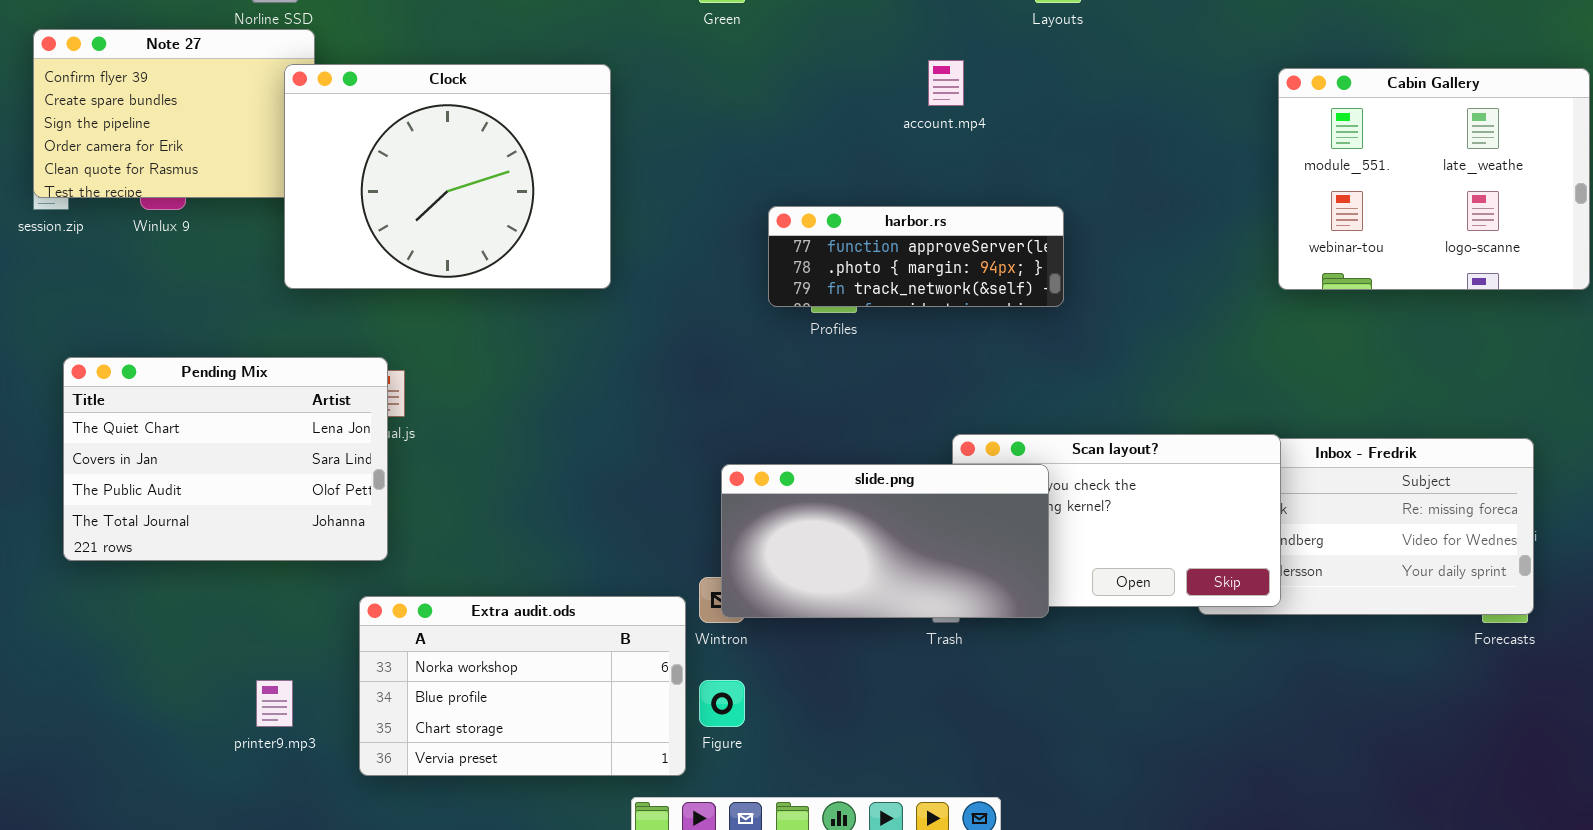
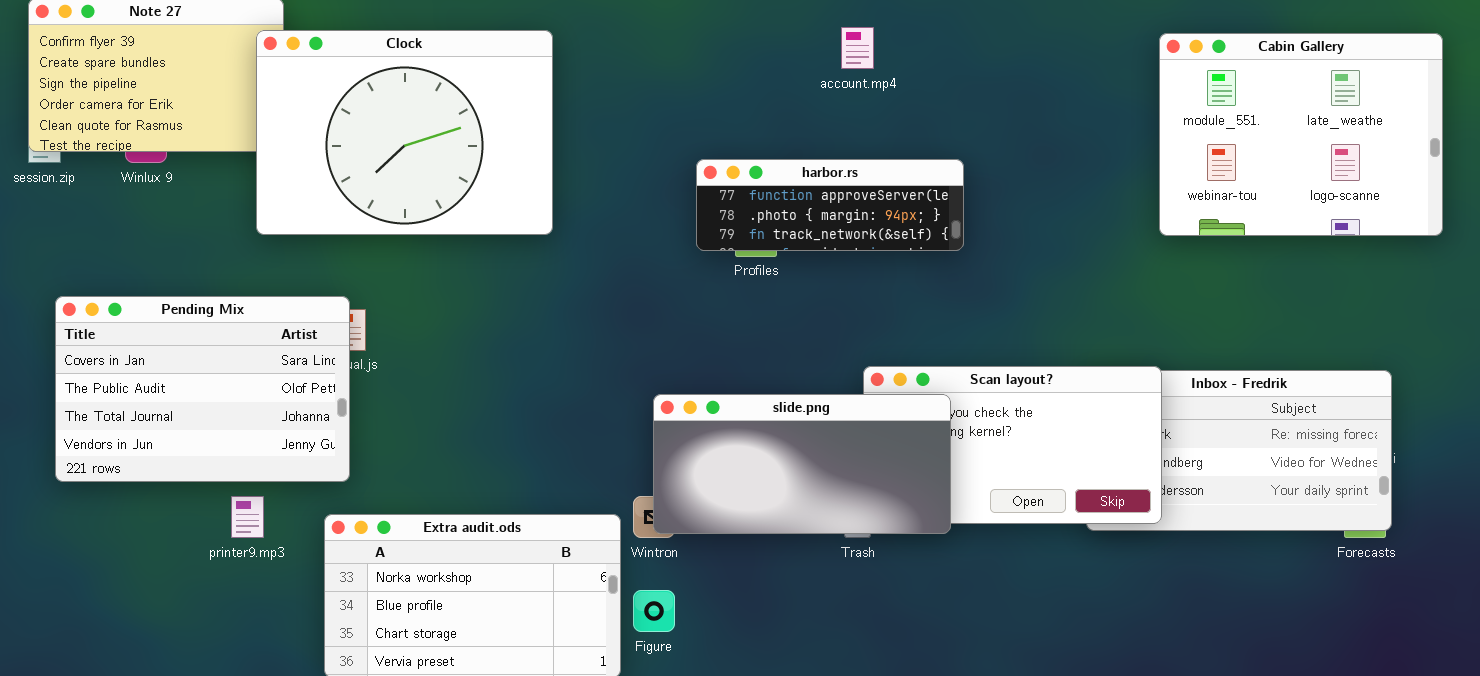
Pending Mix: [63,357,388,561] -> [55,296,350,482], scrolled down 1 row
printer9.mp3: [256,680,293,727] -> [231,496,264,538], moved

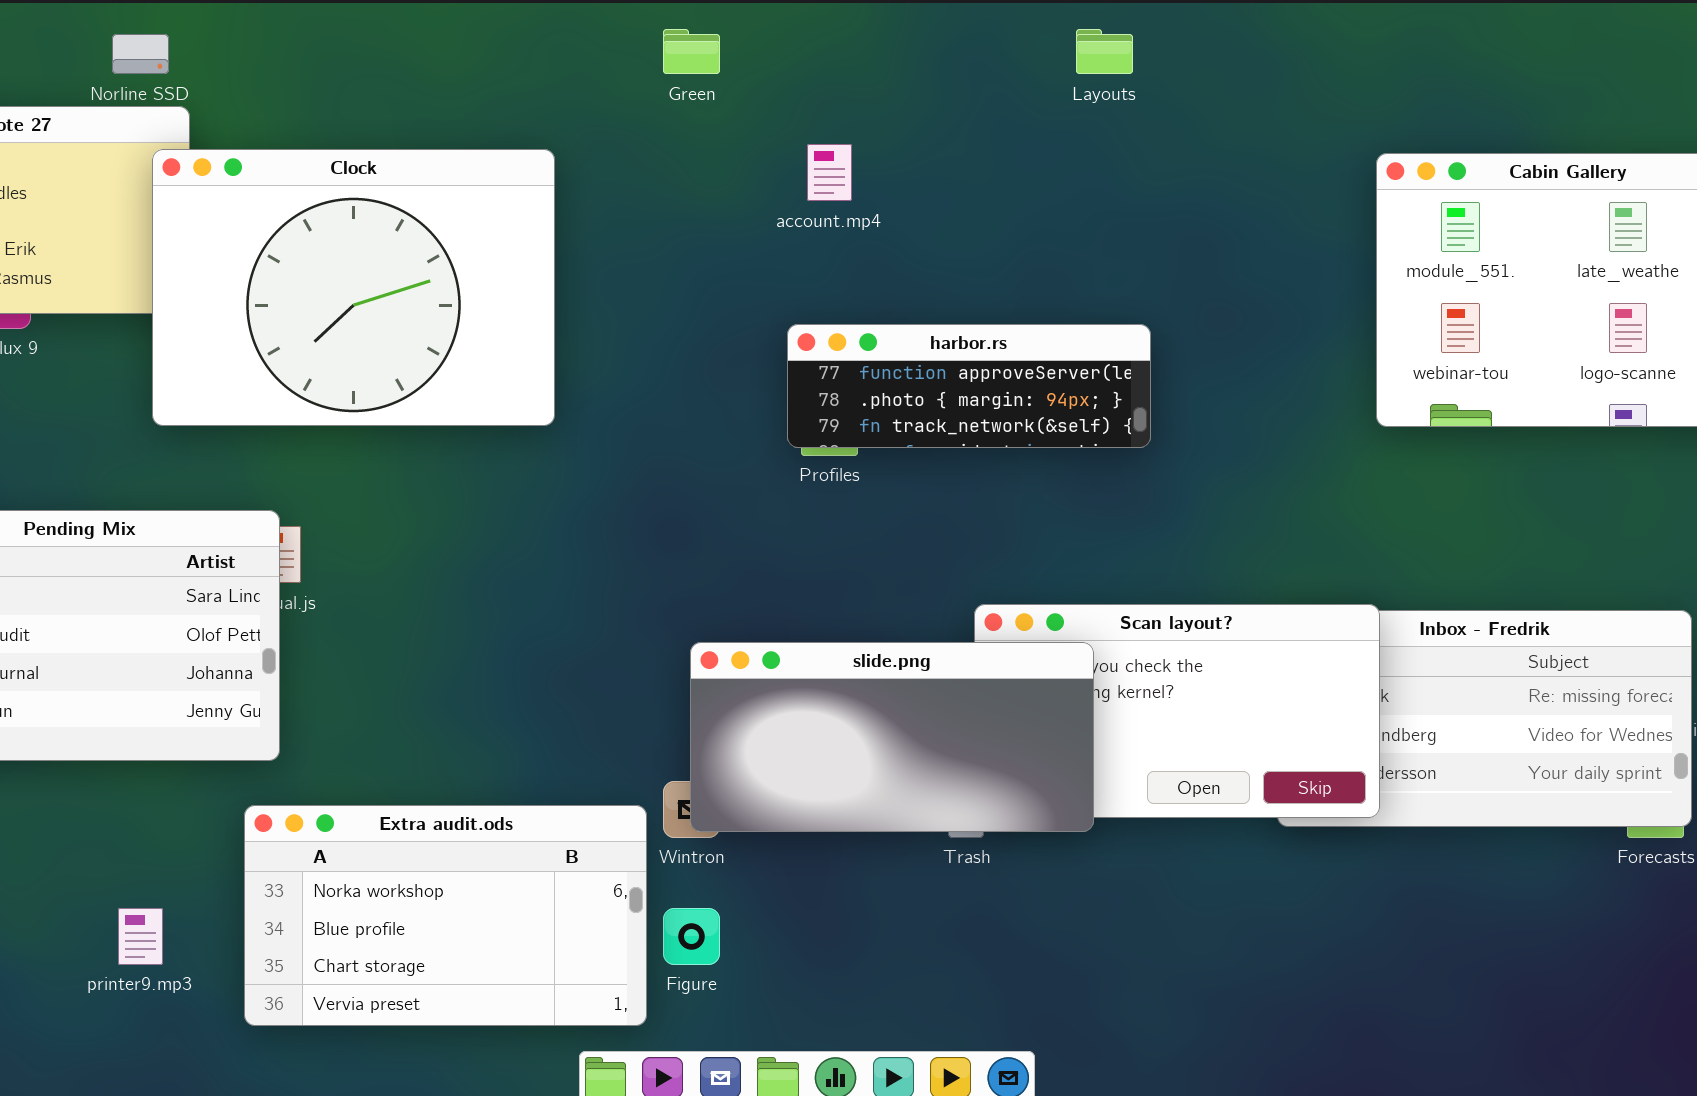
account.mp4: [841,27,874,69] -> [807,144,852,201], moved
harbor.rs: [696,159,964,251] -> [787,324,1151,448], moved
printer9.mp3: [231,496,264,538] -> [118,908,163,965], moved

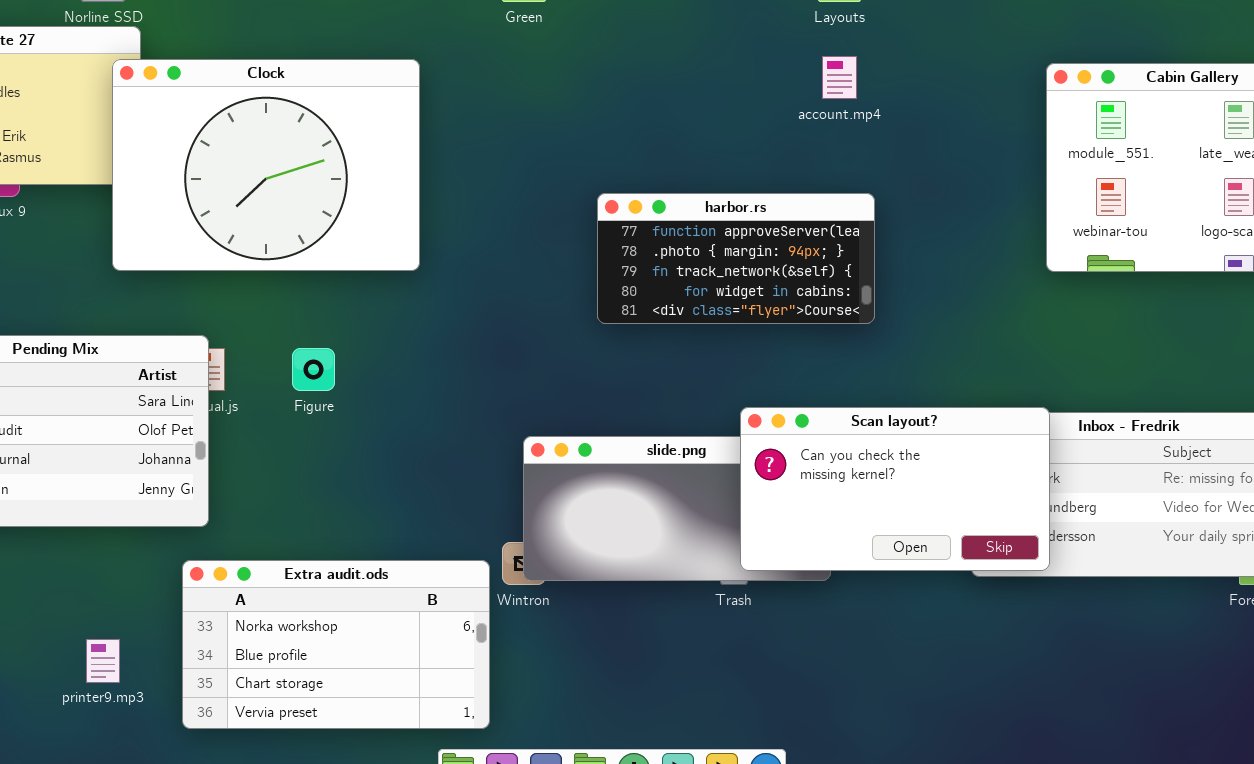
account.mp4: [807,144,852,201] -> [822,56,857,99], moved
harbor.rs: [787,324,1151,448] -> [597,193,875,324], resized
Scan layout?: [974,604,1380,818] -> [740,407,1050,571], raised
Figure: [663,908,720,965] -> [292,348,335,391], moved

